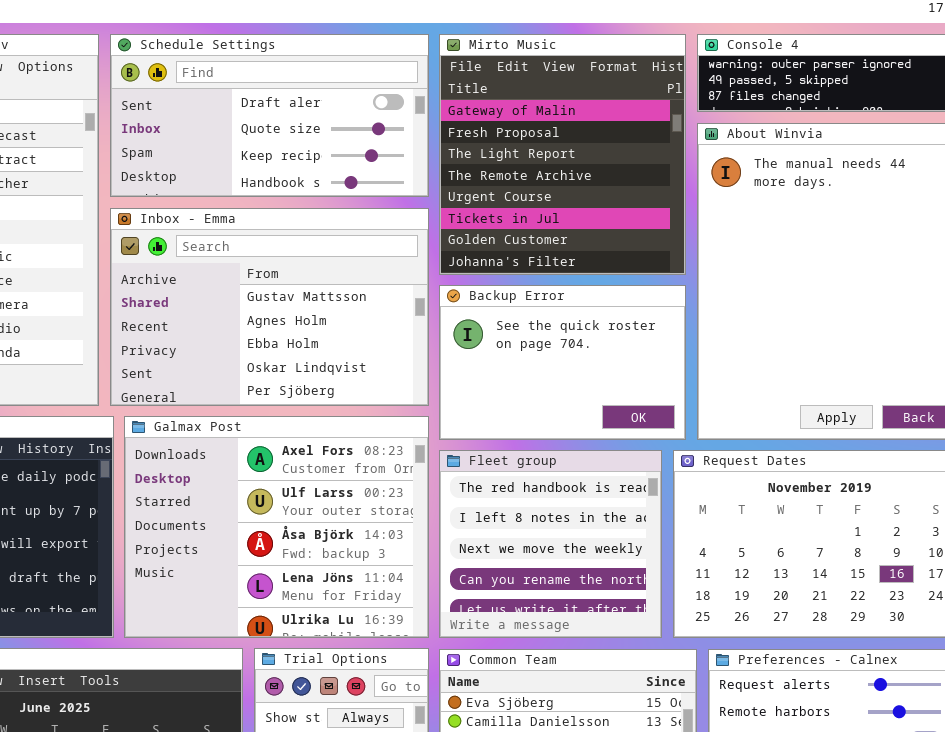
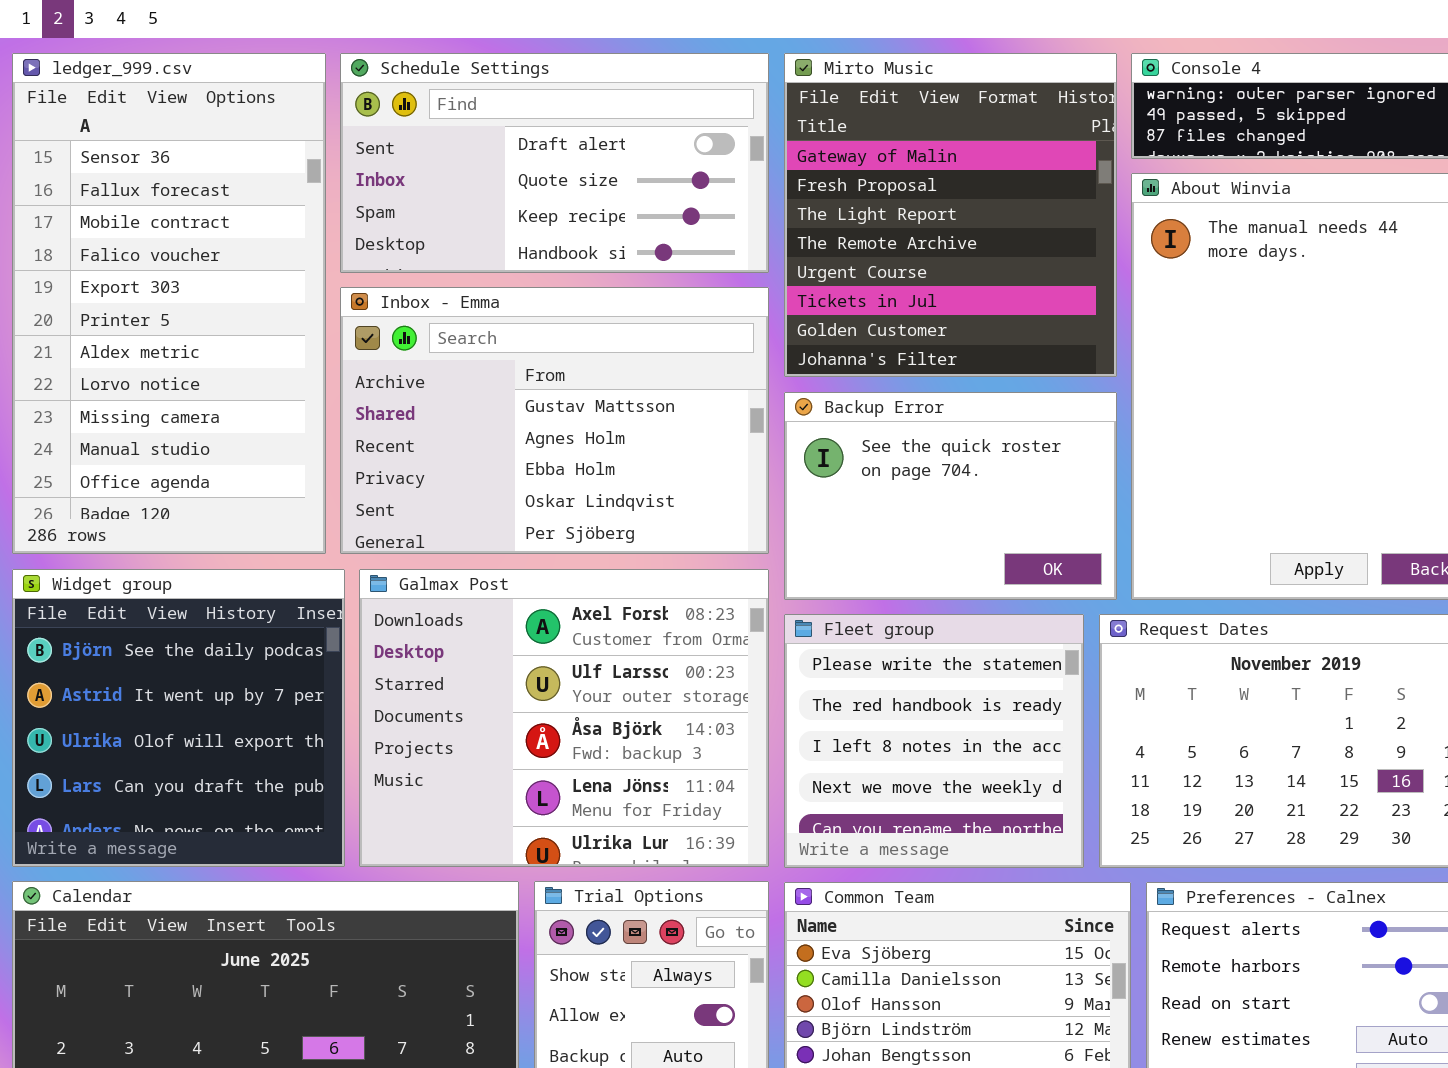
Fleet group: [439,450,662,638] -> [784,614,1084,868], scrolled up 1 row

